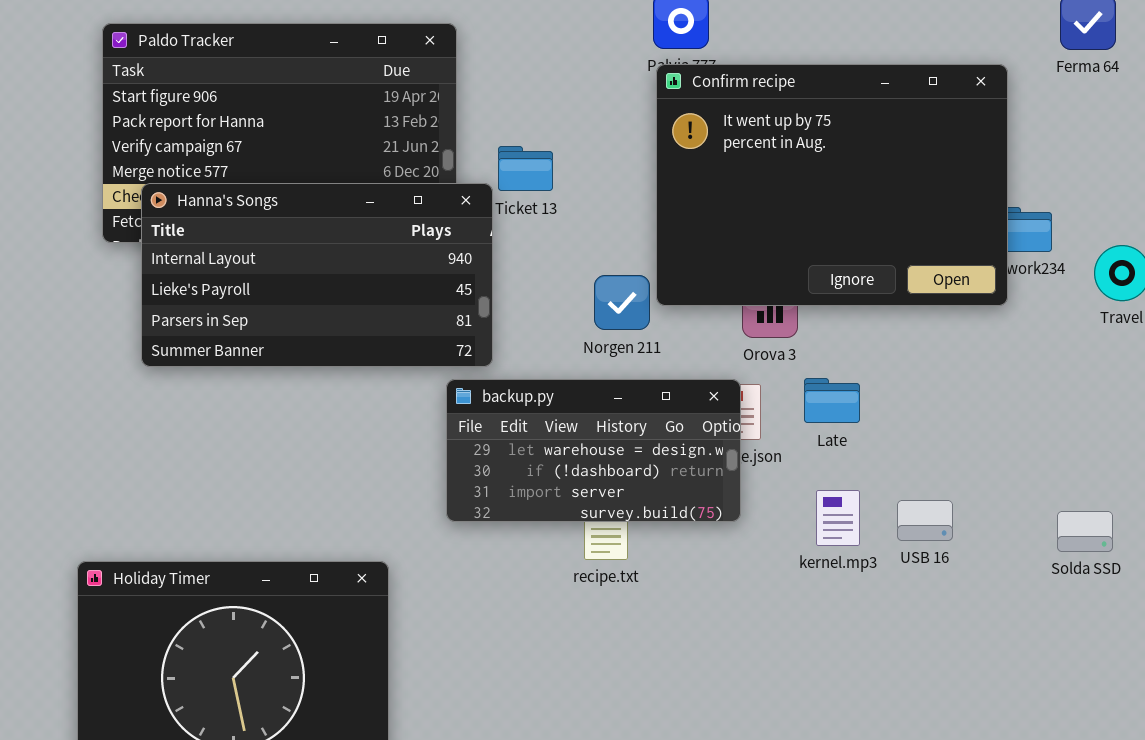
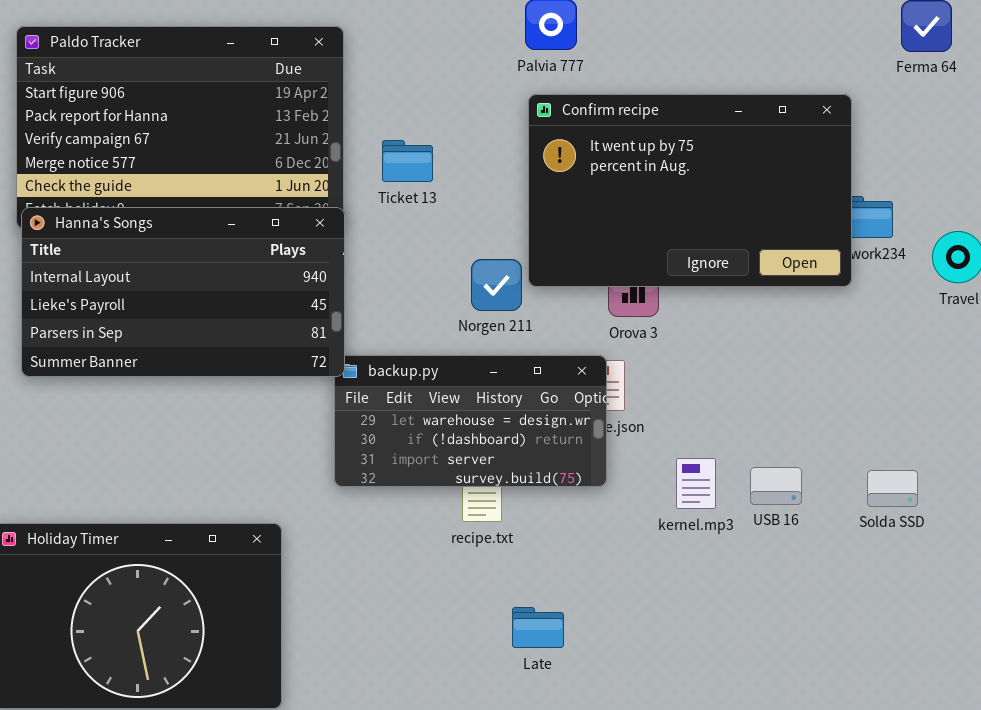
Confirm recipe: [656,64,1008,306] -> [528,94,852,287], resized
Hanna's Songs: [141,183,493,367] -> [21,207,345,377], moved
Late: [804,378,860,423] -> [512,607,564,648], moved
Solda SSD: [1057,511,1113,552] -> [867,470,918,507], moved

